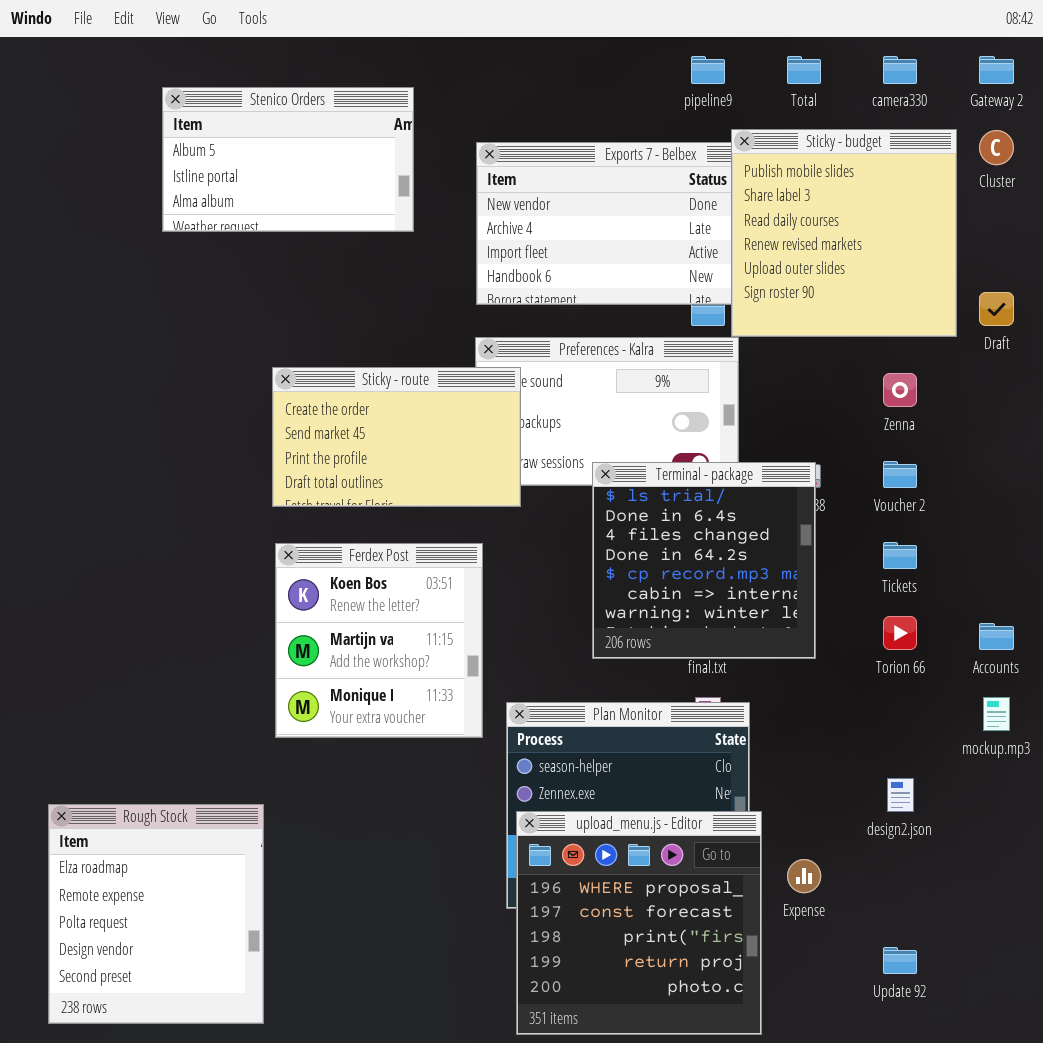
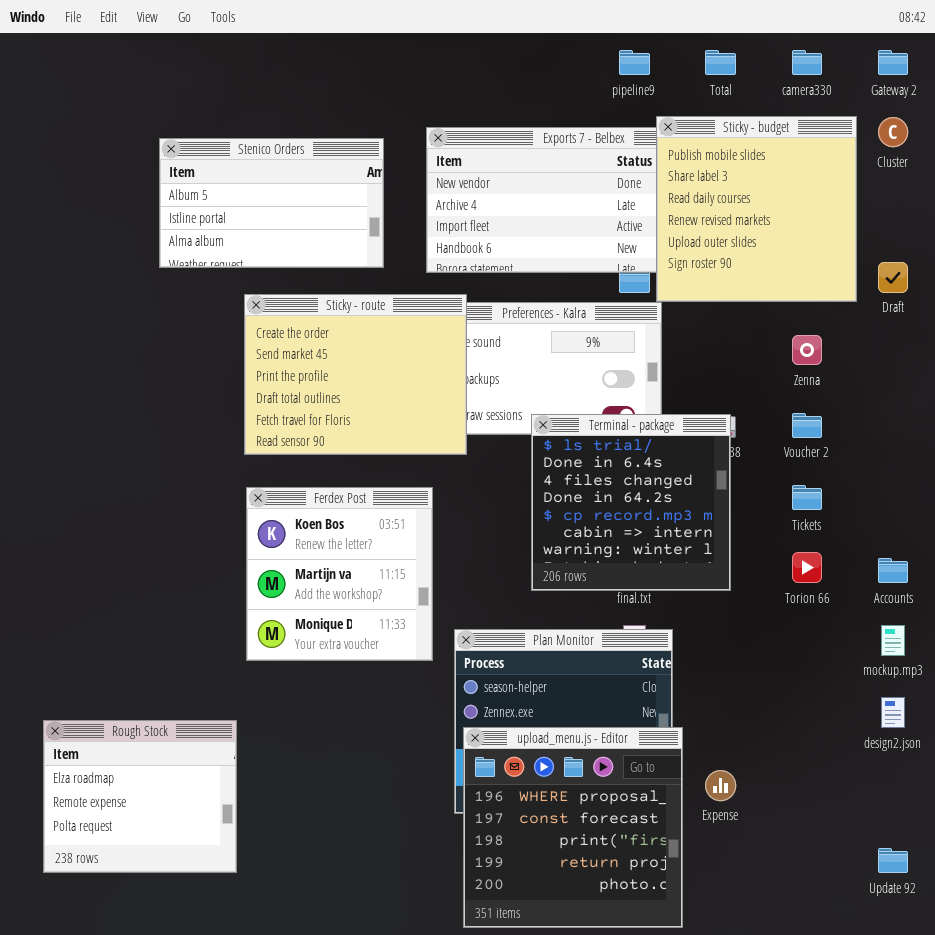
Stenico Orders: [162,87,414,232] -> [159,138,384,268], moved
Sticky - route: [272,367,521,507] -> [244,294,467,455], resized
design2.json: [887,778,914,812] -> [881,697,905,728], moved
Rough Stock: [48,804,264,1024] -> [43,720,237,873], resized
Update 92: [883,947,917,974] -> [878,848,908,873], moved

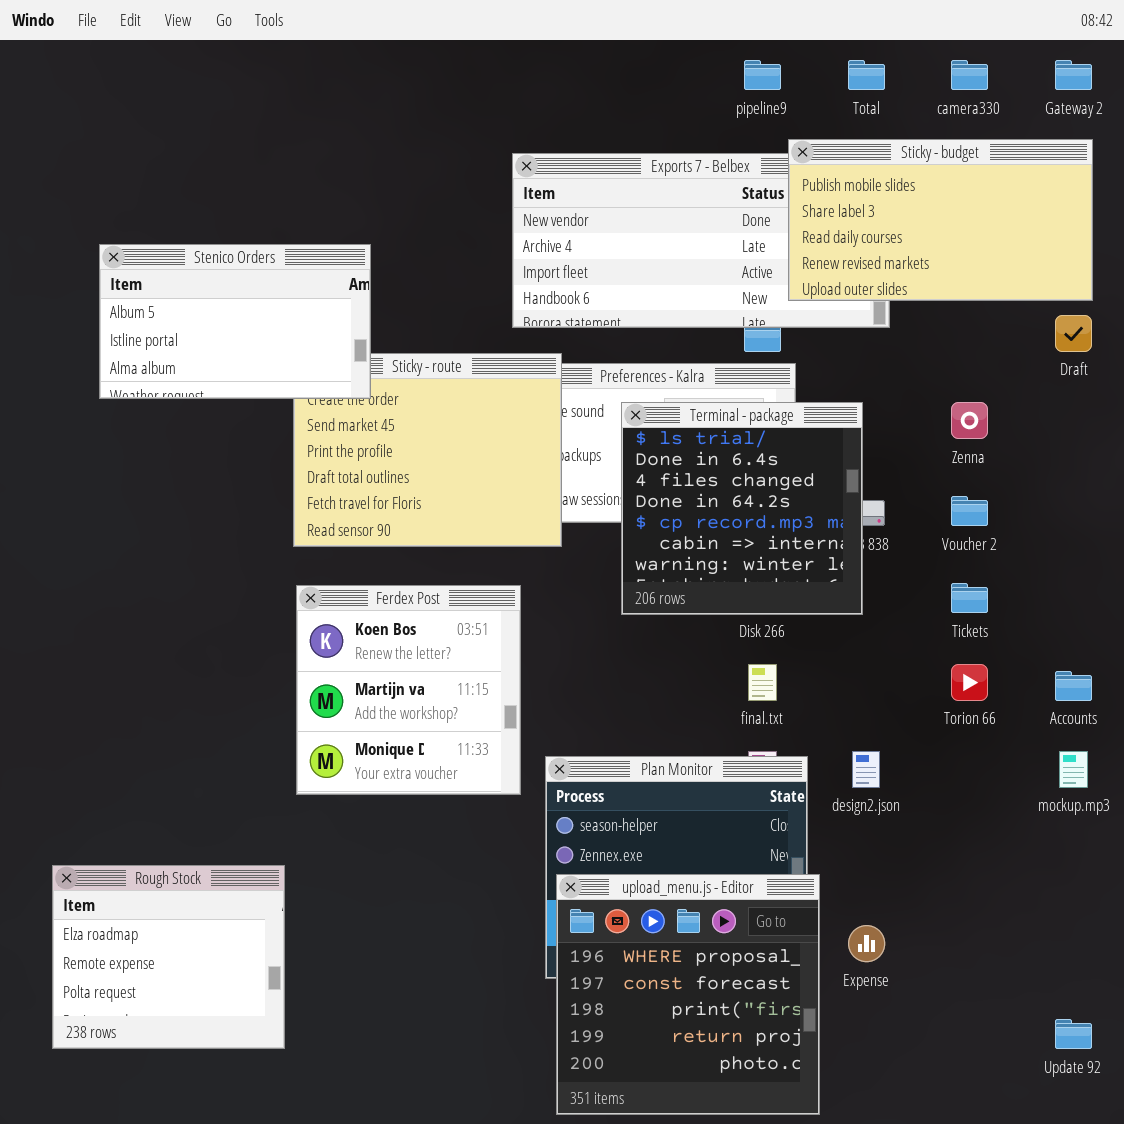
Sticky - budget: [656,116,857,302] -> [788,139,1093,301], resized
Stenico Orders: [159,138,384,268] -> [99,244,371,399], moved
Terminal - package: [531,414,731,591] -> [621,402,863,615], moved
design2.json: [881,697,905,728] -> [852,751,880,788], moved

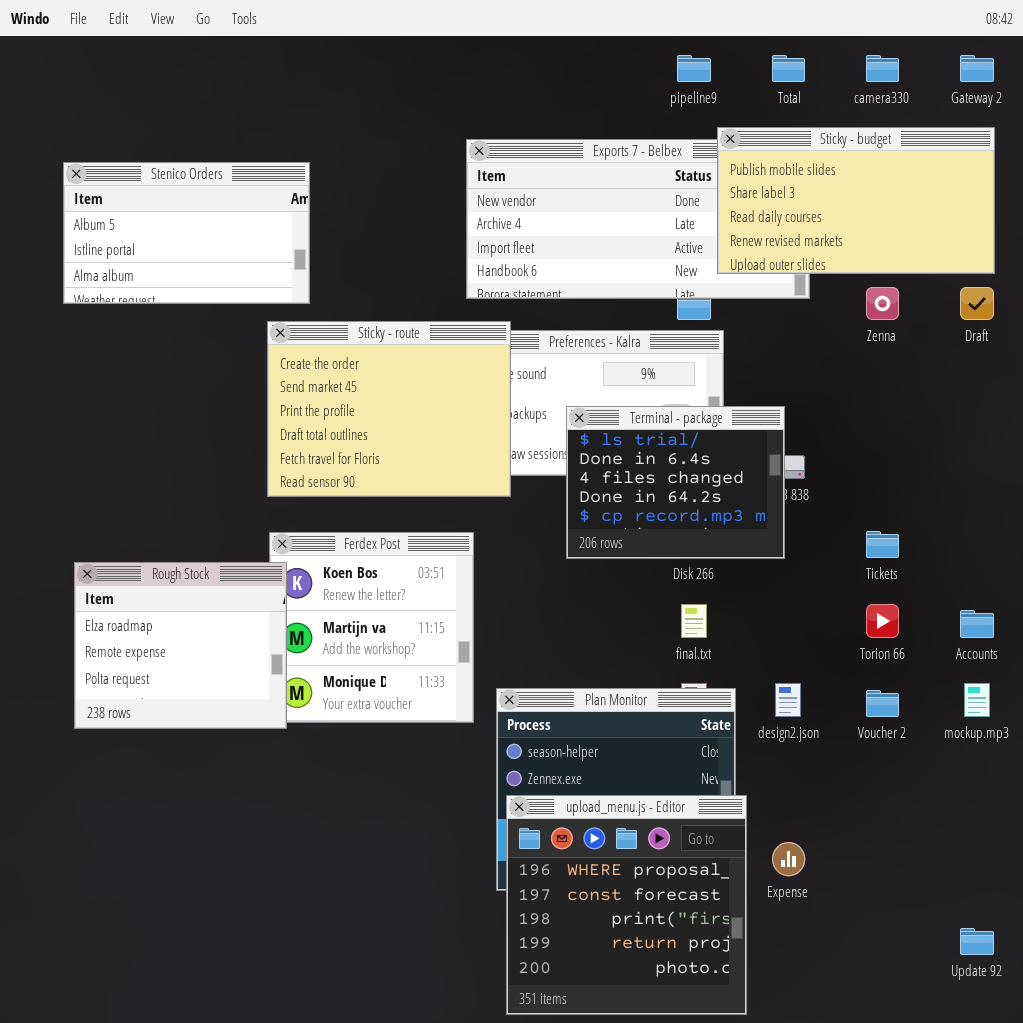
Stenico Orders: [99,244,371,399] -> [63,162,310,304], moved
Terminal - package: [621,402,863,615] -> [566,406,785,559], resized
Zenna: [951,402,988,439] -> [866,287,899,320], moved
Voucher 2: [951,496,988,526] -> [866,690,899,717], moved
Rough Stock: [52,865,285,1049] -> [74,562,287,729], moved

